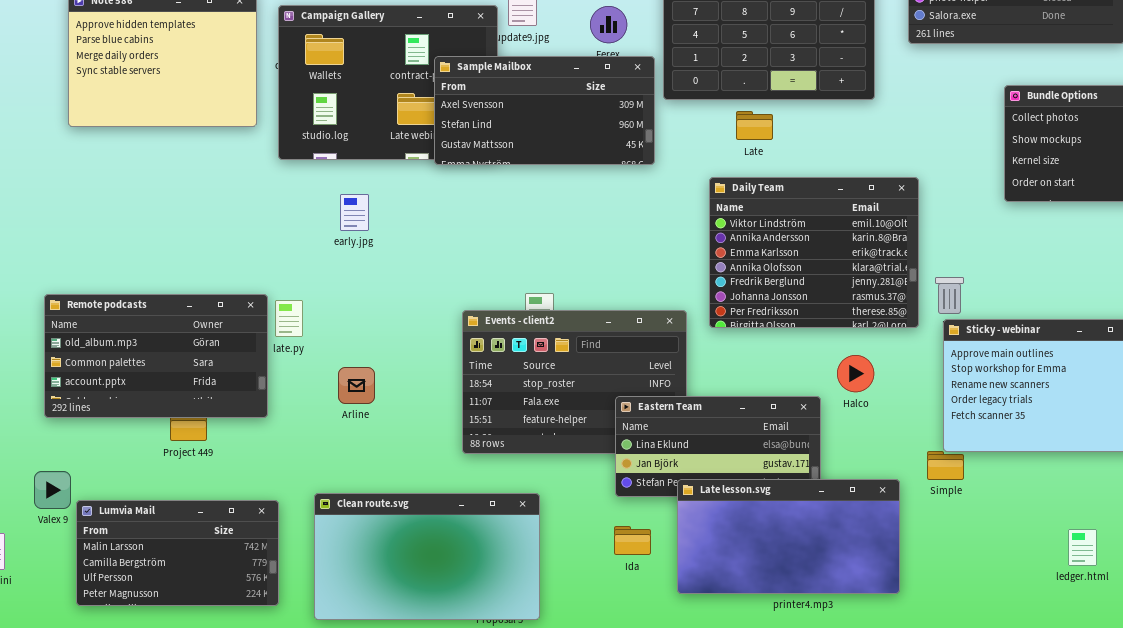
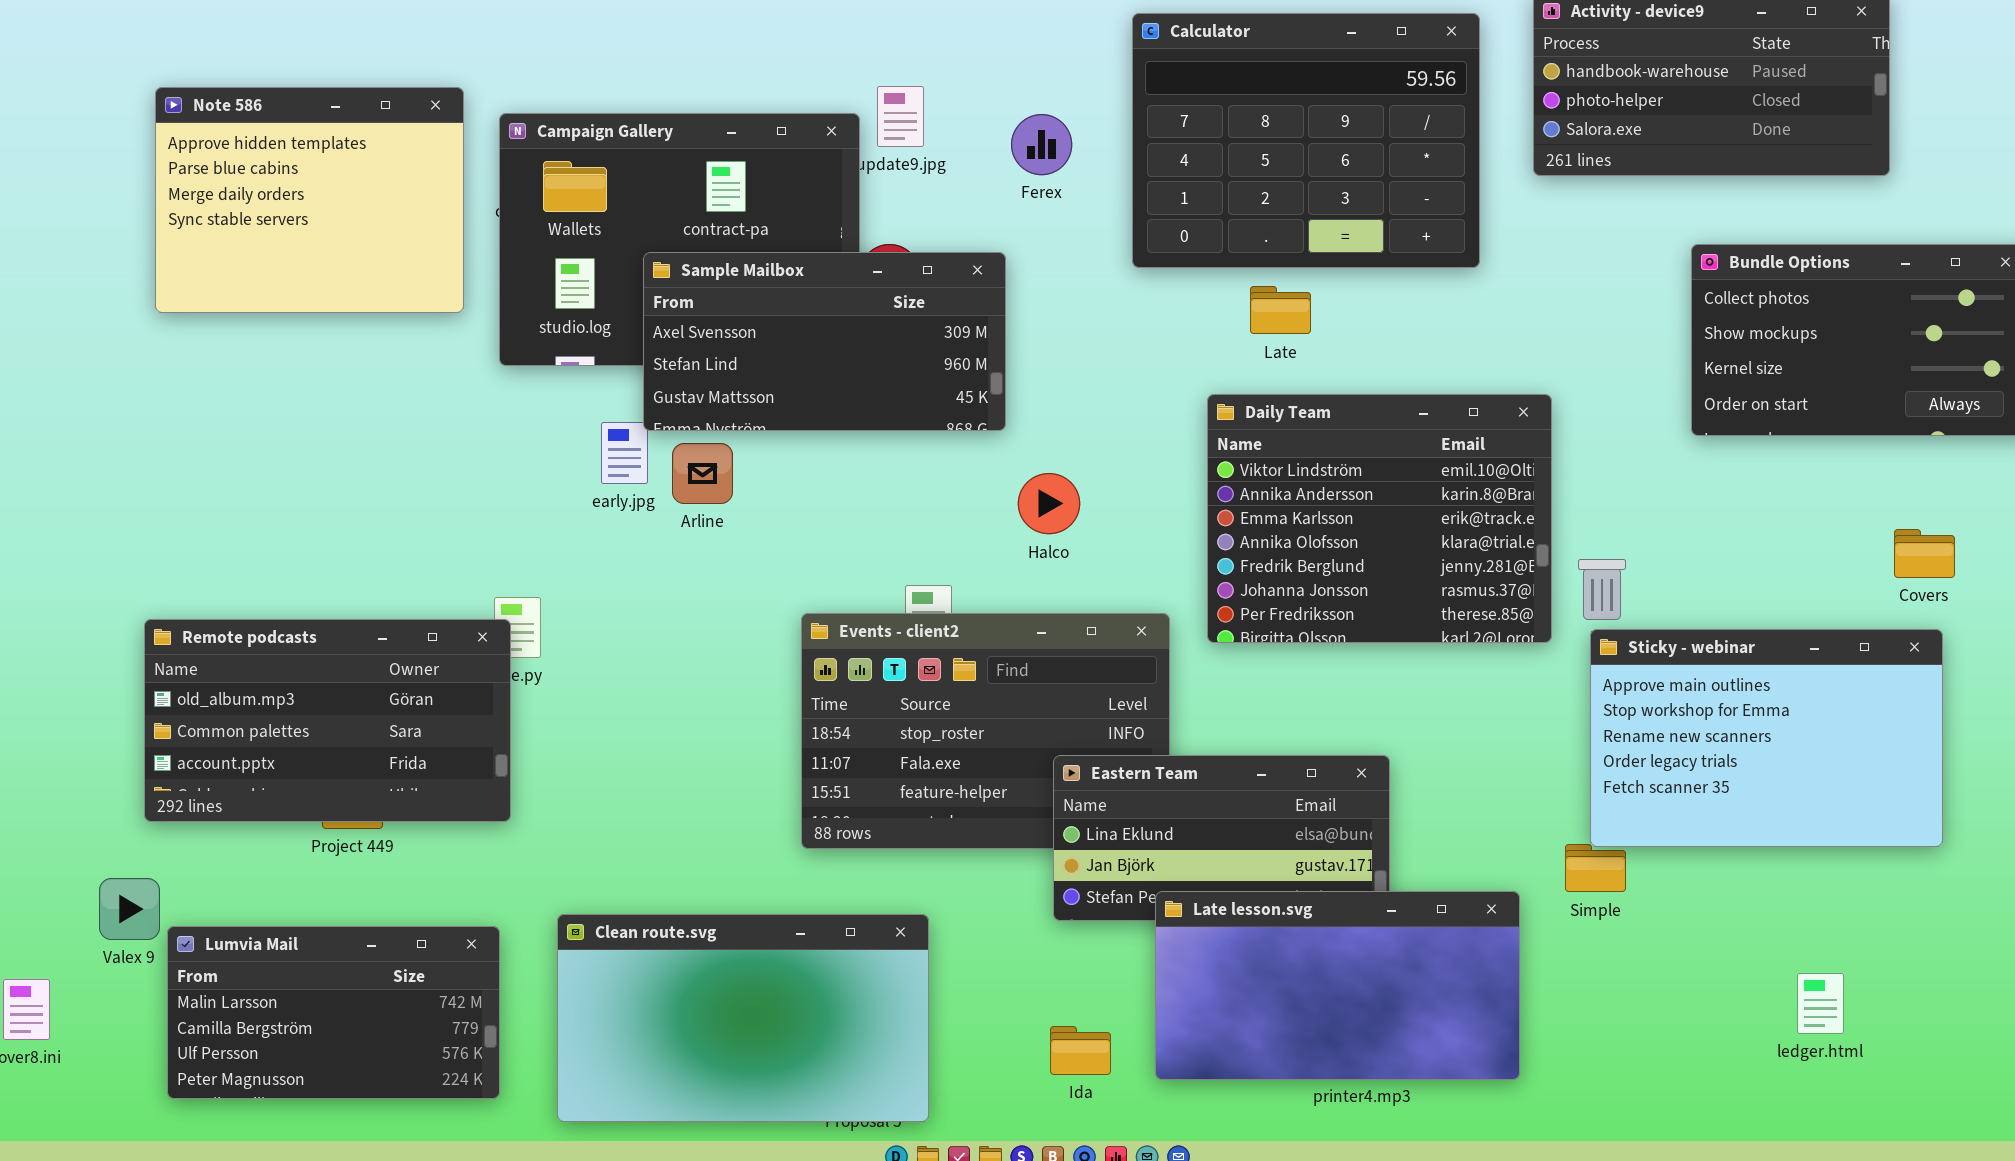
Sample Mailbox: [434,56,655,165] -> [643,252,1006,431], moved
Remote podcasts: [44,294,268,418] -> [144,619,511,822], moved
Halco: [837,355,874,392] -> [1018,473,1080,534], moved
Arline: [338,367,375,404] -> [672,443,733,504], moved
Ida: [614,526,651,555] -> [1050,1026,1111,1075], moved

